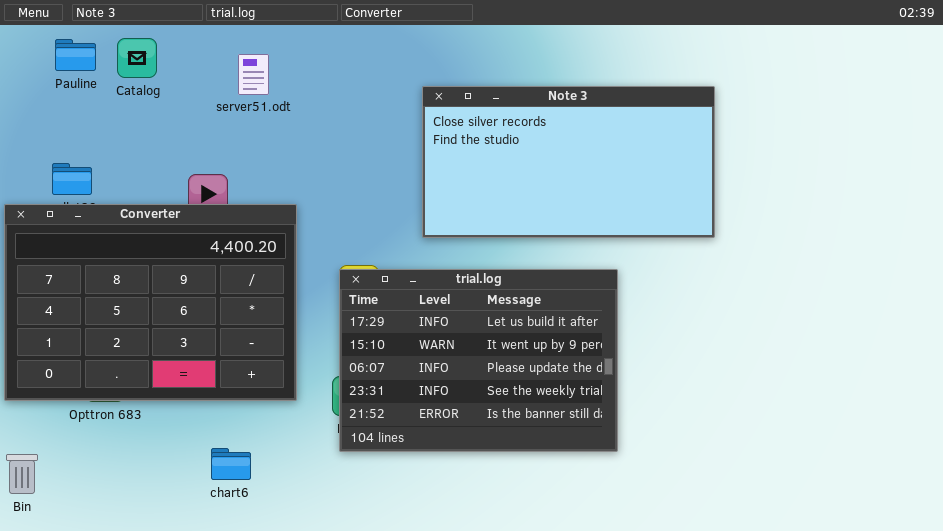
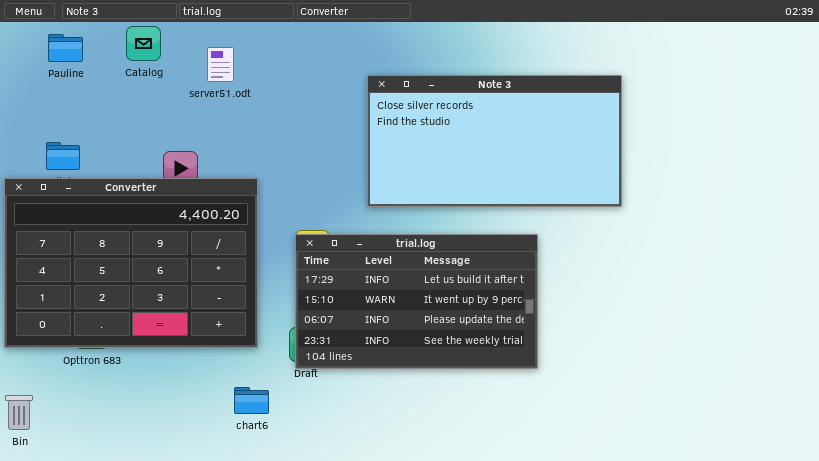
Catalog: [117,38,157,78] -> [126,26,161,61], moved
trial.log: [339,269,618,452] -> [295,234,538,369], resized
chart6: [211,448,251,480] -> [234,387,269,414], moved

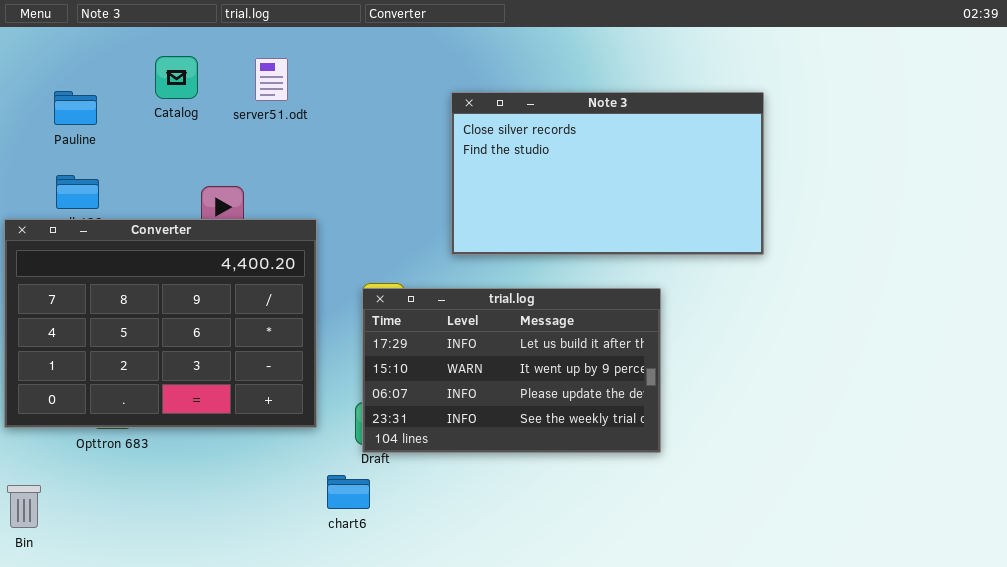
Catalog: [126,26,161,61] -> [155,56,198,99], moved
Pauline: [48,34,83,62] -> [54,91,97,125], moved
chart6: [234,387,269,414] -> [327,475,370,509], moved

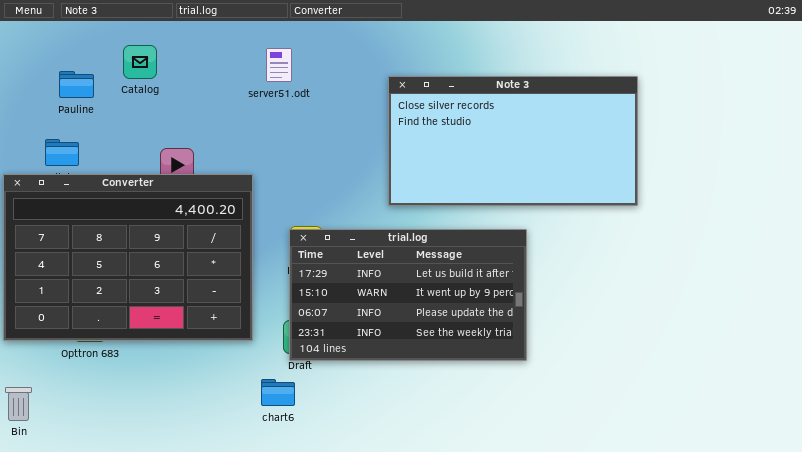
server51.odt: [255,58,288,101] -> [266,48,292,82], moved
Pauline: [54,91,97,125] -> [59,71,94,98], moved
Note 3: [451,92,764,255] -> [388,76,638,206], moved

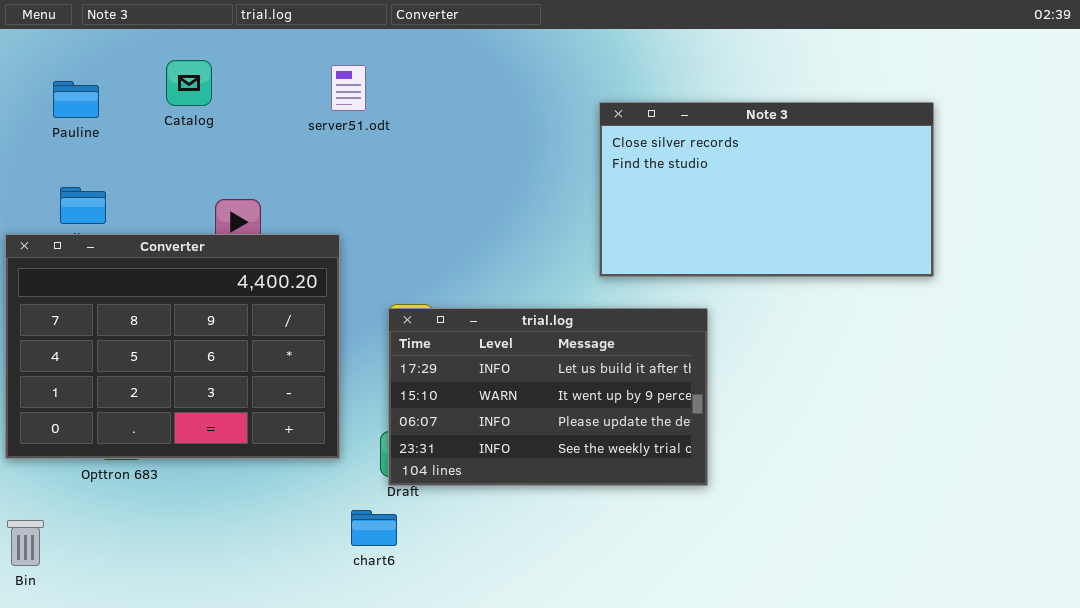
server51.odt: [266,48,292,82] -> [331,65,366,111], moved
Pauline: [59,71,94,98] -> [53,81,99,118], moved
Note 3: [388,76,638,206] -> [599,102,934,277], moved

